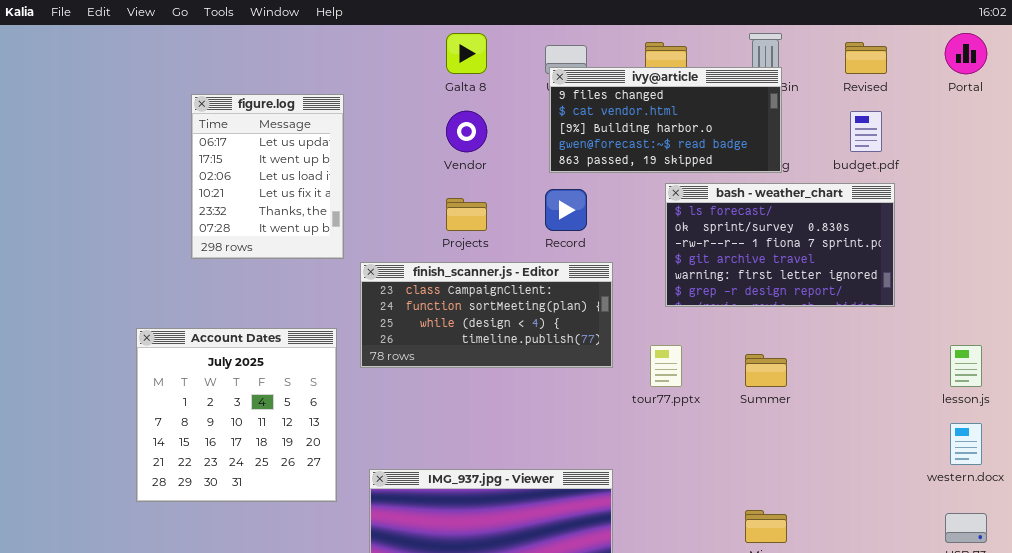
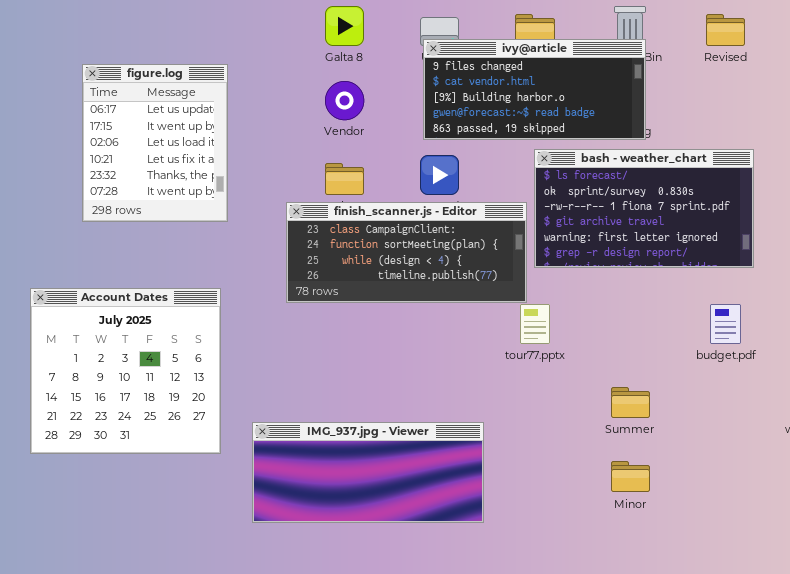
budget.pdf: [850,111,882,152] -> [710,304,741,344], moved
finish_scanner.js - Editor: [360,262,613,368] -> [286,202,527,303], moved
Summer: [745,354,787,387] -> [611,387,650,418], moved

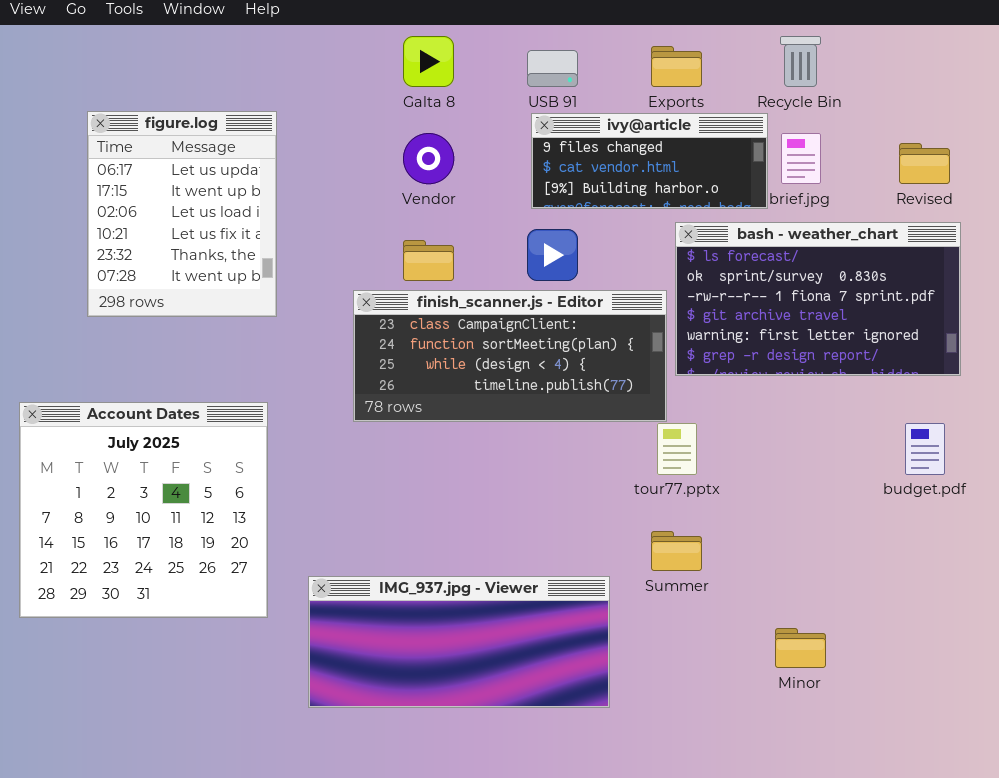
Revised: [706,14,745,46] -> [899,143,950,184], moved
ivy@article: [423,39,646,140] -> [531,113,768,209], resized
Summer: [611,387,650,418] -> [651,531,702,571], moved

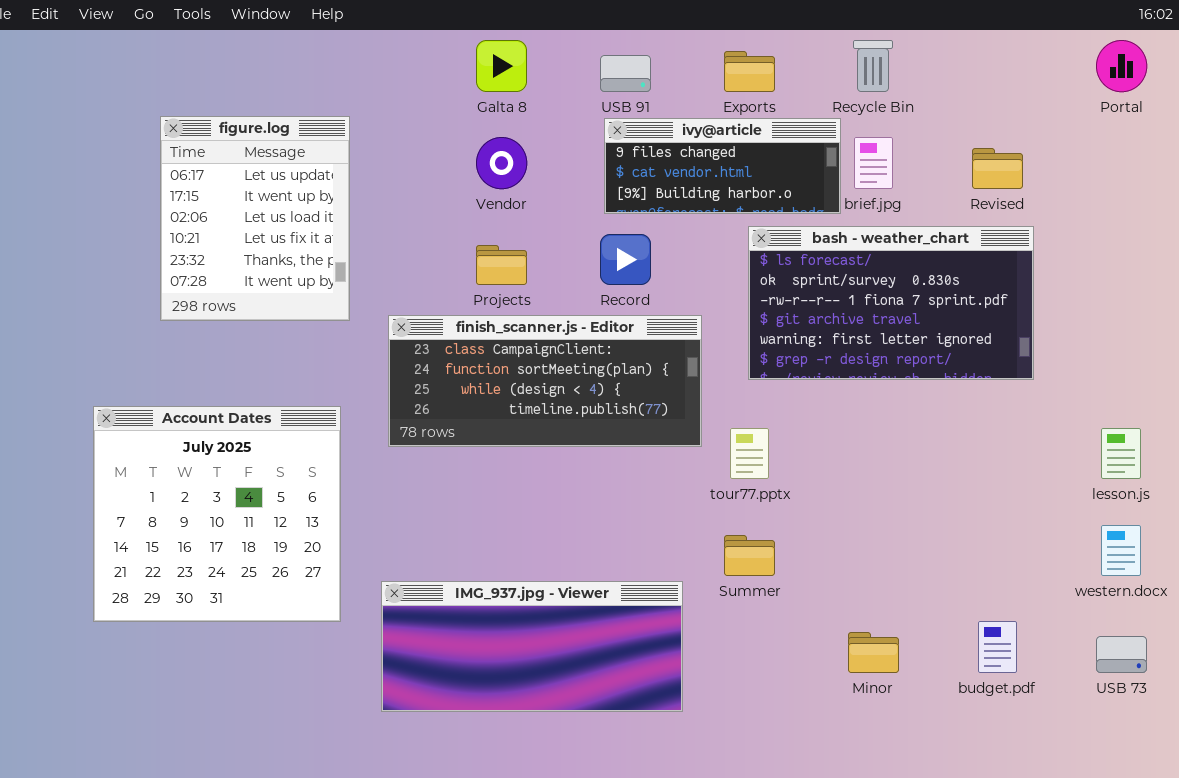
finish_scanner.js - Editor: [353,290,667,422] -> [388,315,702,447], moved
budget.pdf: [905,423,945,475] -> [978,621,1017,673], moved

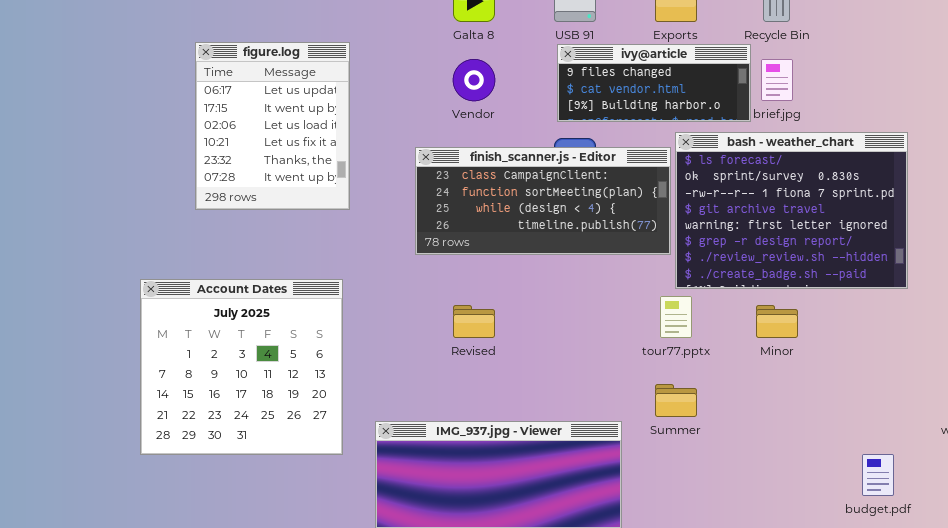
Revised: [972,148,1023,189] -> [453,305,495,338], moved
bash - weather_chart: [748,226,1034,380] -> [675,132,908,289], resized
finish_scanner.js - Editor: [388,315,702,447] -> [415,147,671,255], moved
Minor: [848,632,899,673] -> [756,305,798,338], moved

